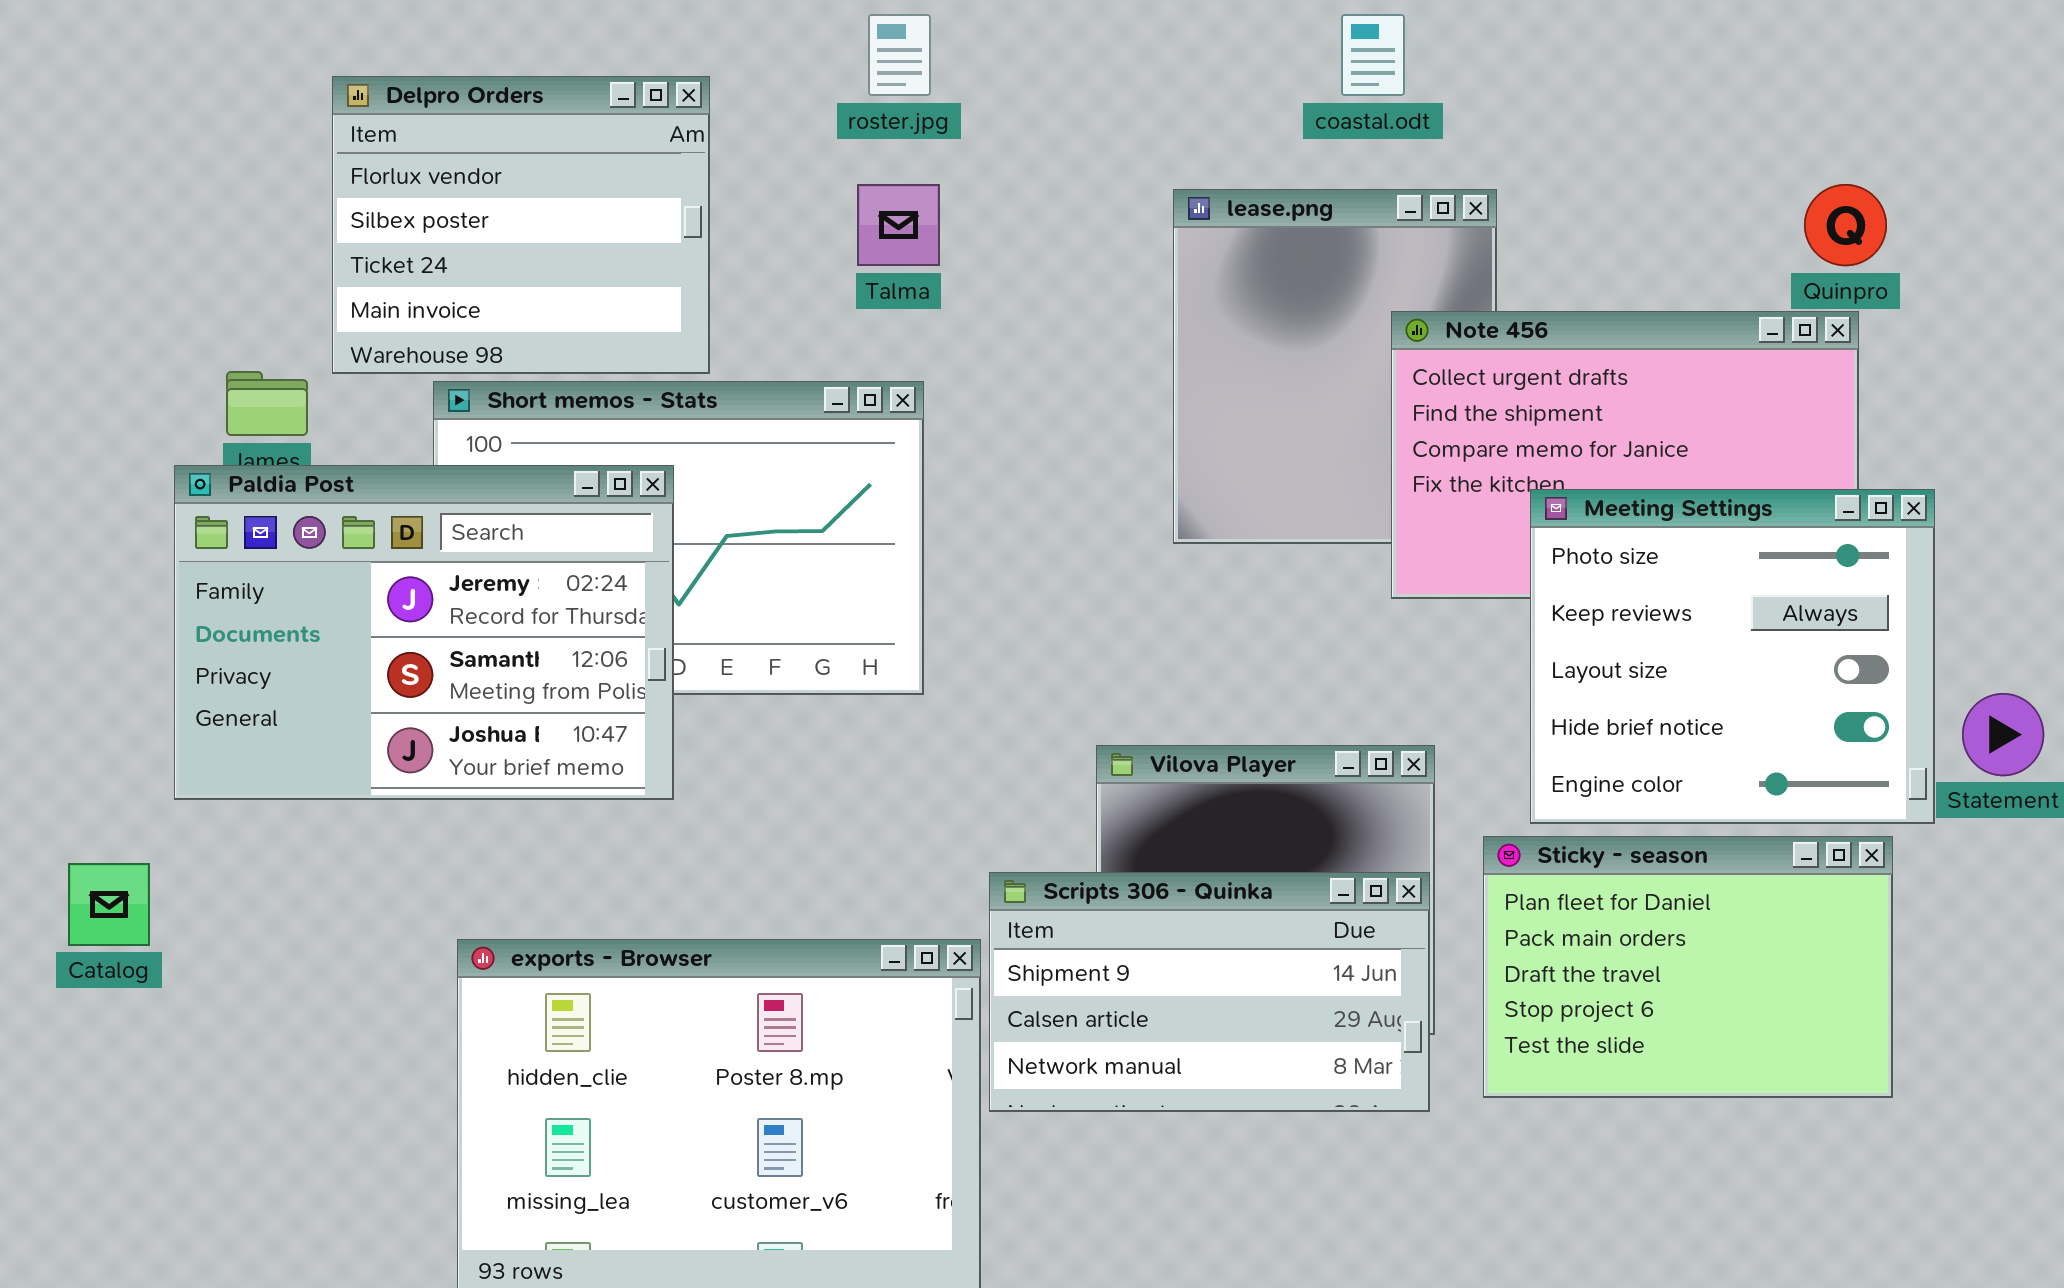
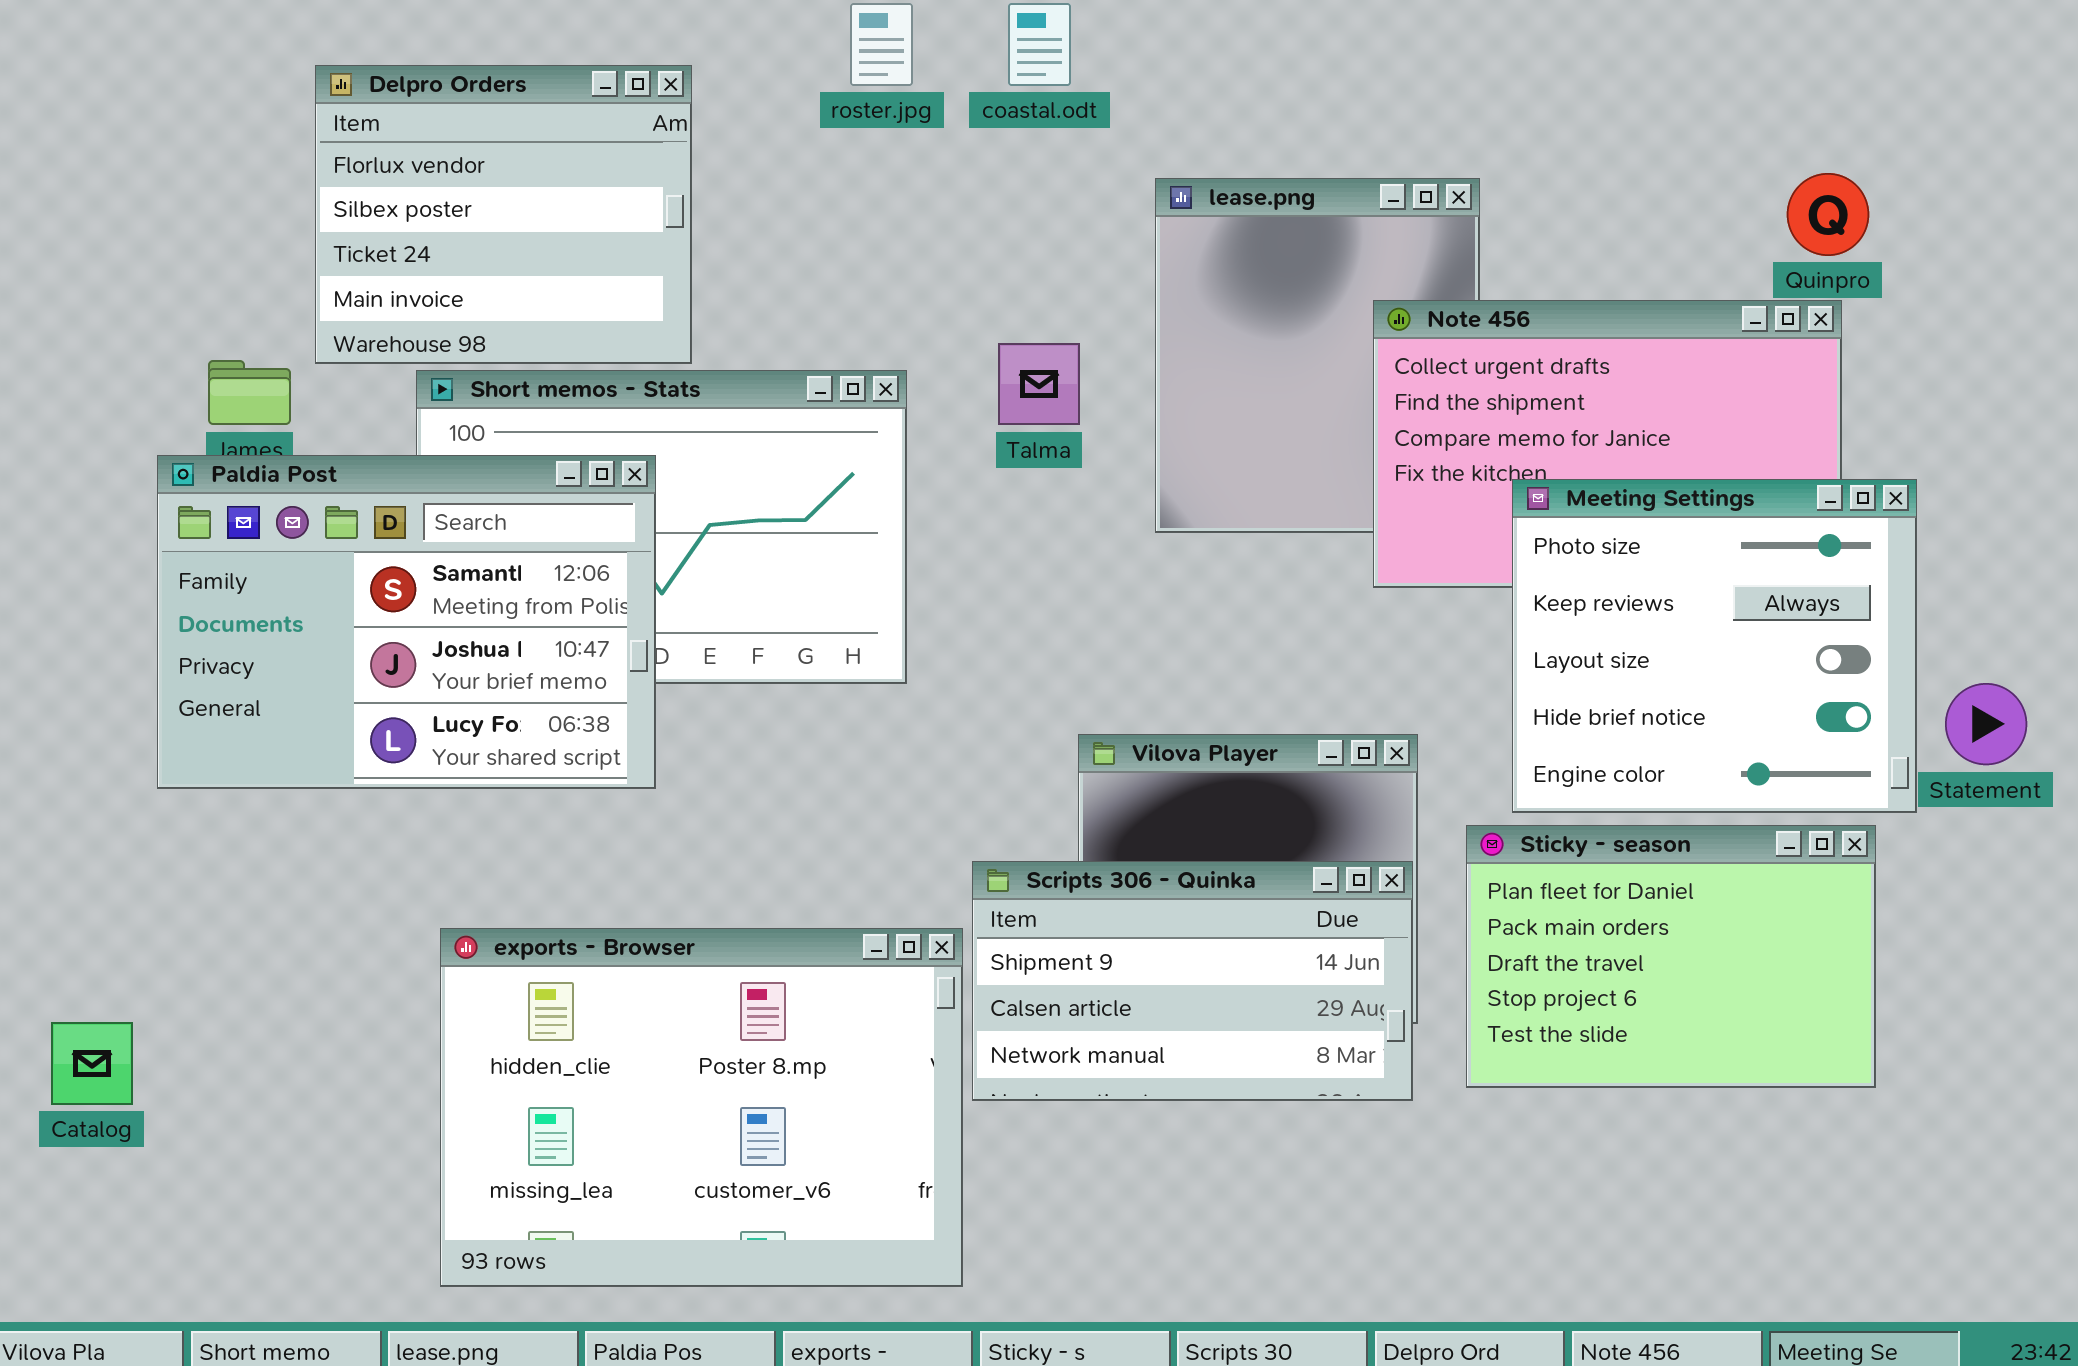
coastal.odt: [1341,14,1405,96] -> [1008,3,1071,86], moved
Talma: [857,184,940,266] -> [998,343,1080,425], moved
Paldia Post: [174,465,674,800] -> [157,455,656,789], scrolled down 1 row
Catalog: [68,863,150,946] -> [51,1022,133,1105], moved

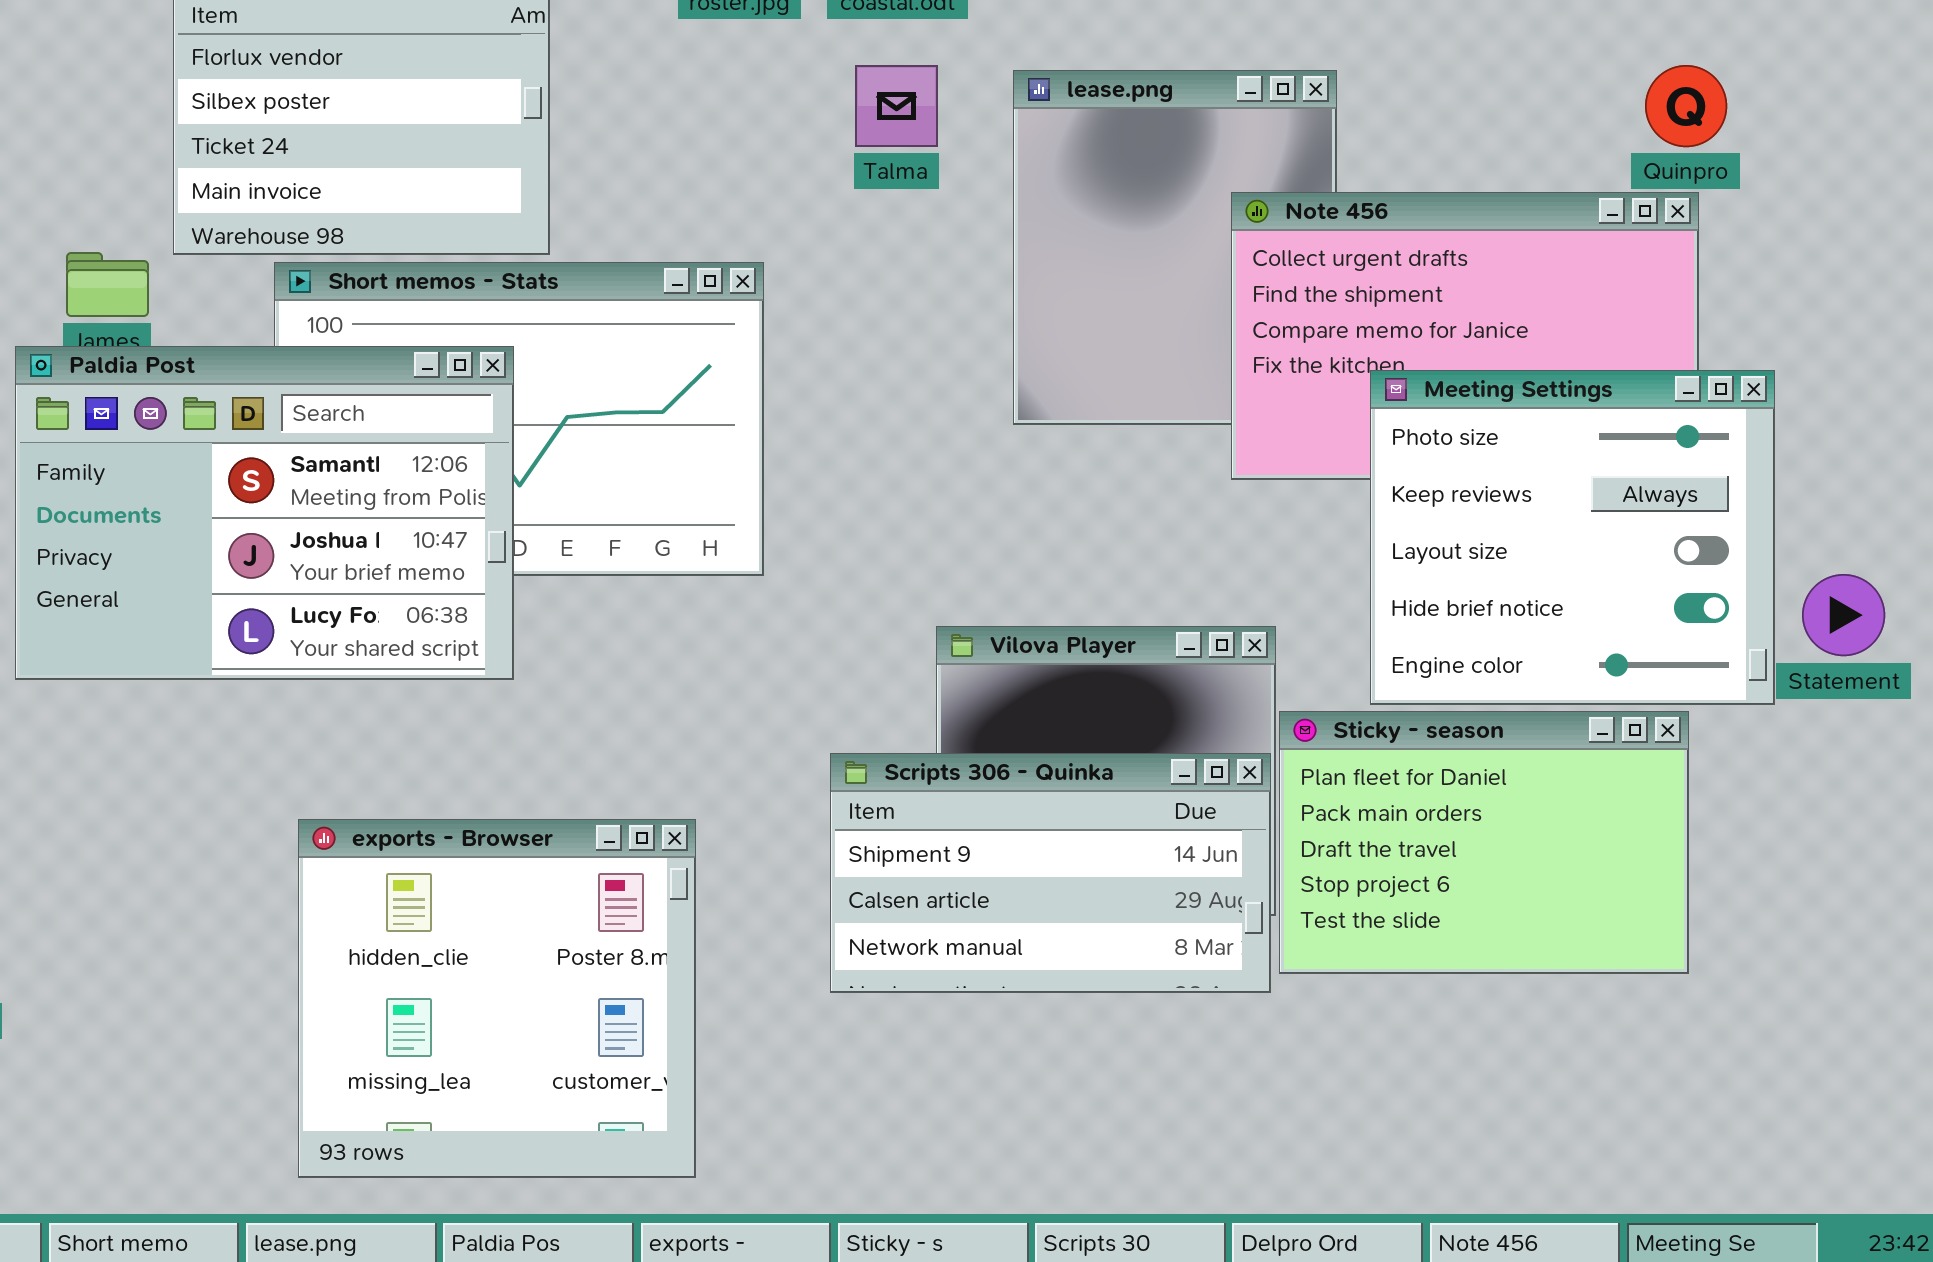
Talma: [998,343,1080,425] -> [855,65,938,147], moved
Sticky - season: [1466,825,1876,1088] -> [1279,711,1689,974], moved
exports - Browser: [440,928,963,1287] -> [298,819,696,1178], resized

